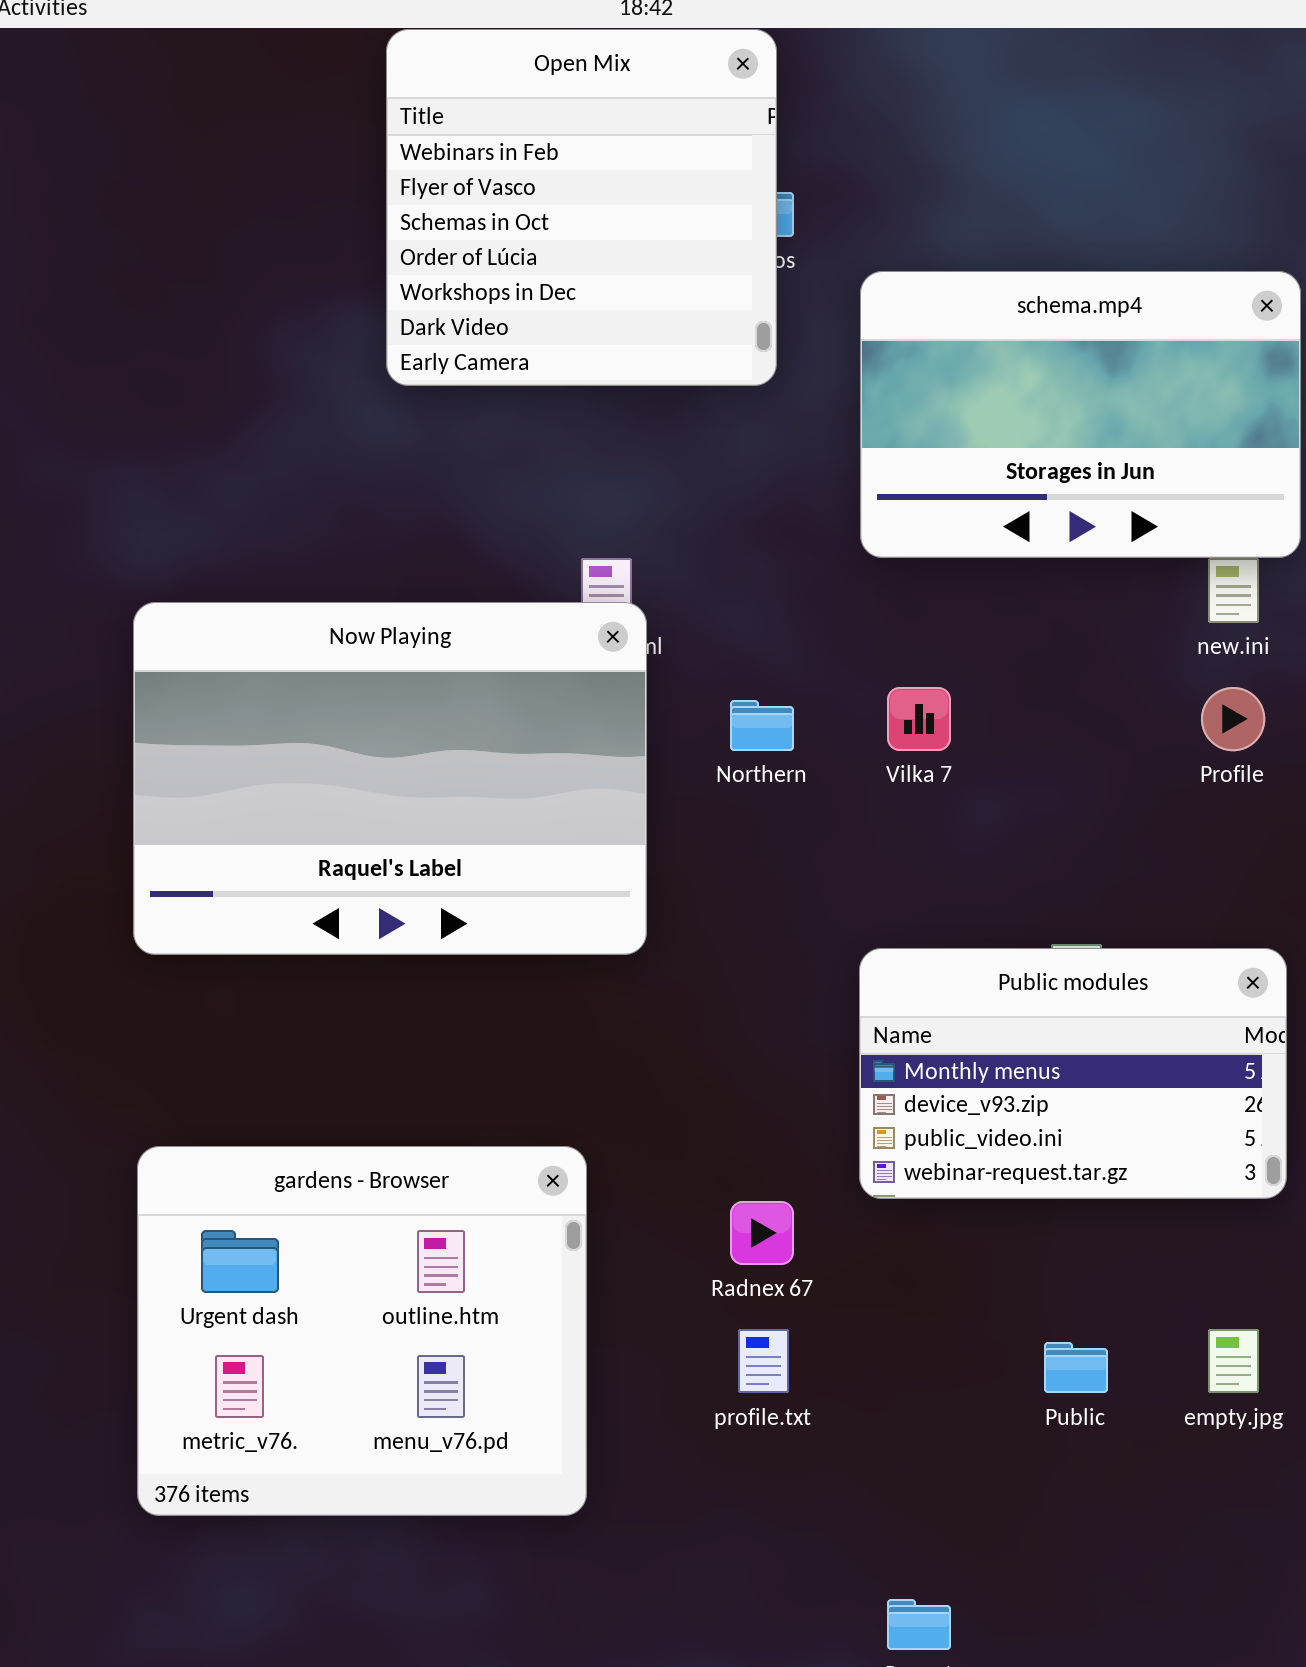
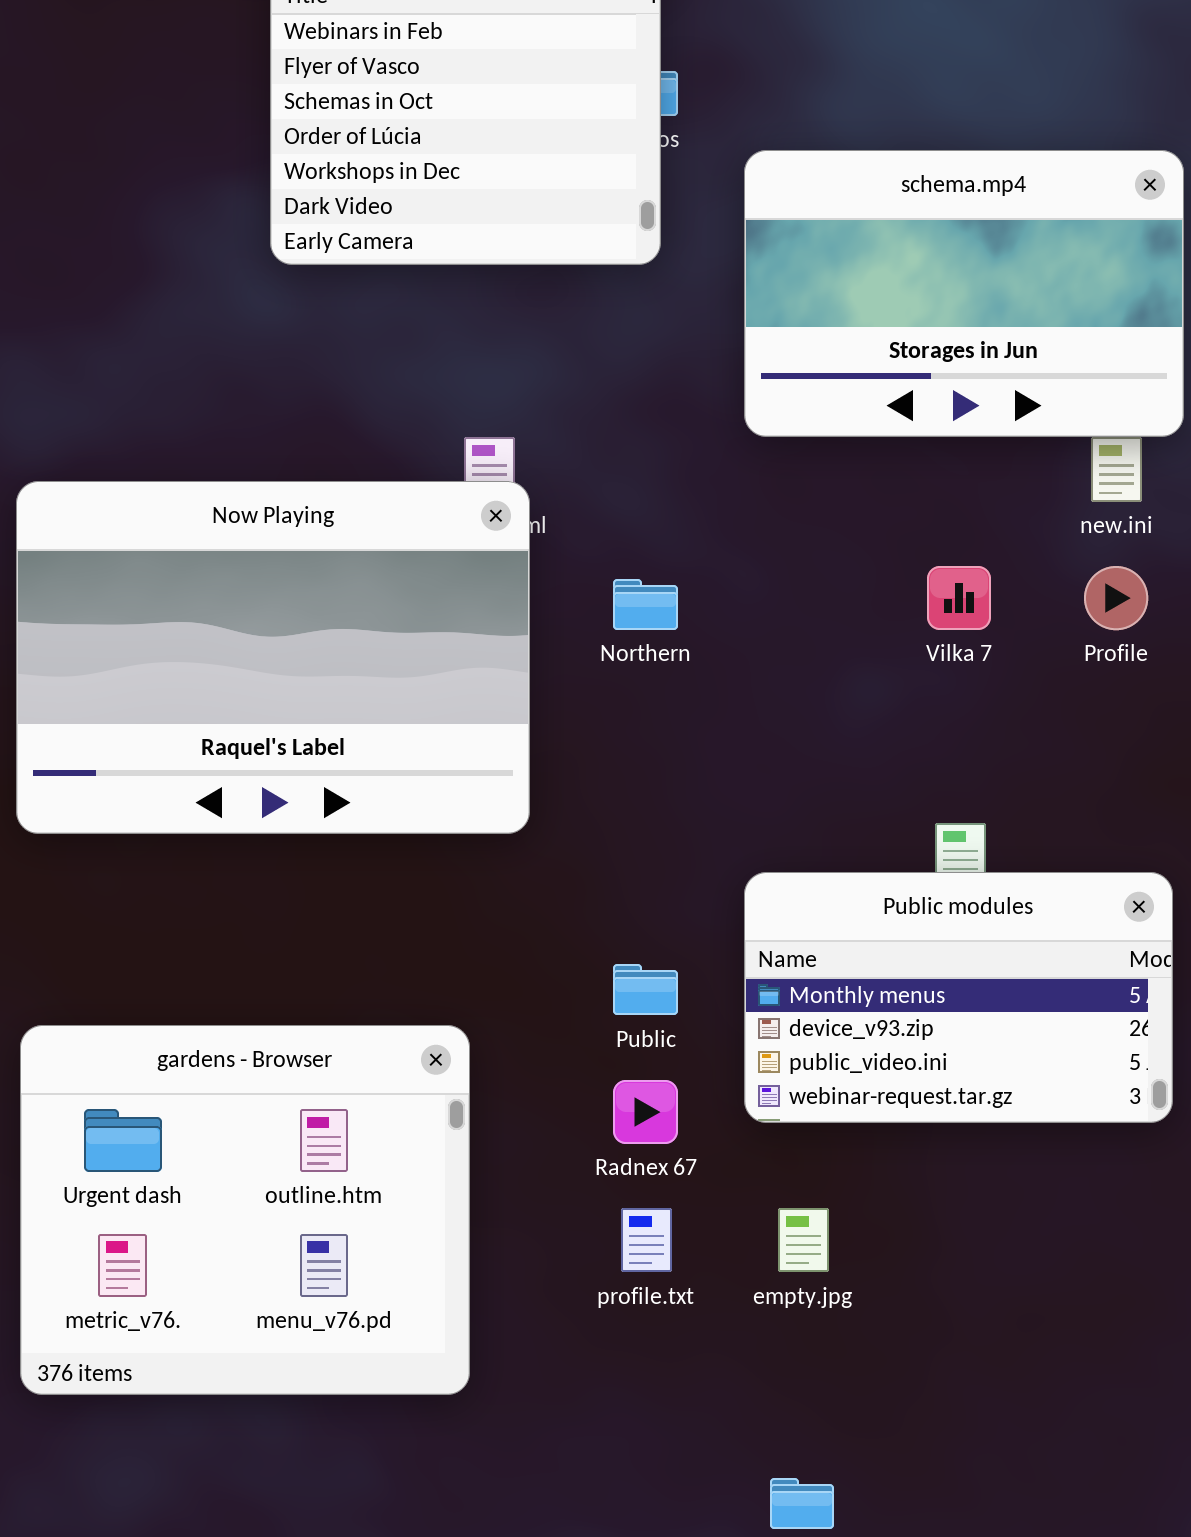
Vilka 7: [887,687,951,751] -> [927,566,991,630], moved
Public modules: [859,948,1287,1199] -> [744,872,1173,1123], moved
empty.jpg: [1208,1329,1259,1393] -> [778,1208,829,1272], moved
Public: [1044,1342,1108,1393] -> [613,964,678,1015], moved

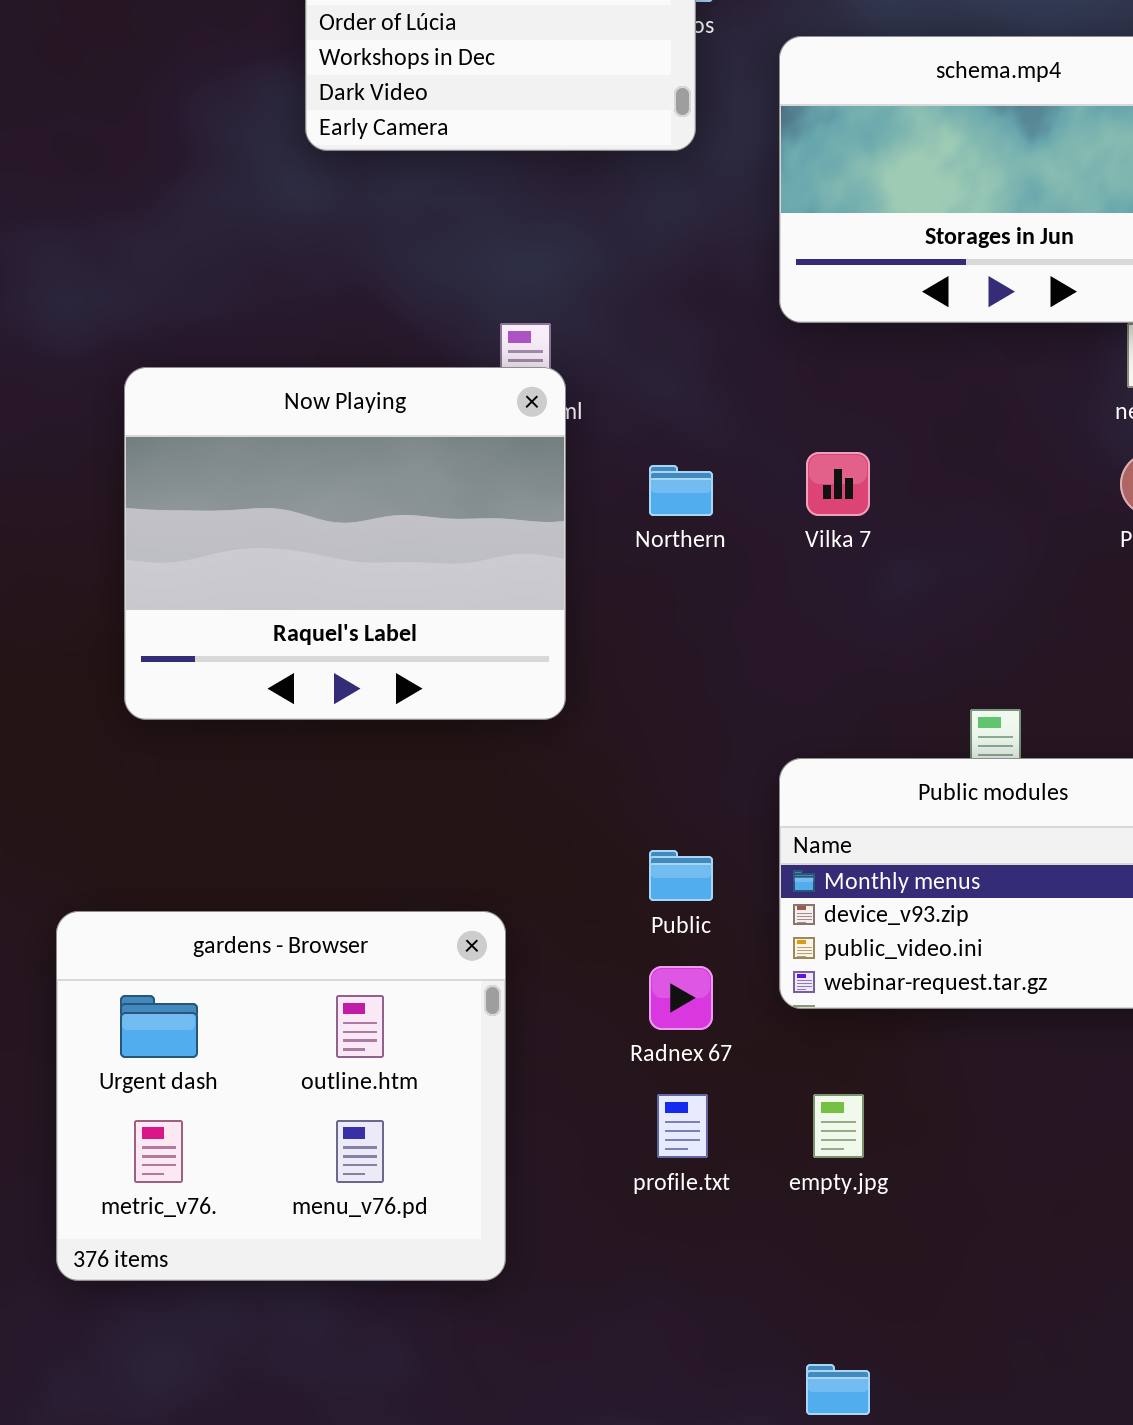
Now Playing: [16,481,530,834] -> [124,367,566,720], resized
Vilka 7: [927,566,991,630] -> [806,452,870,516], moved

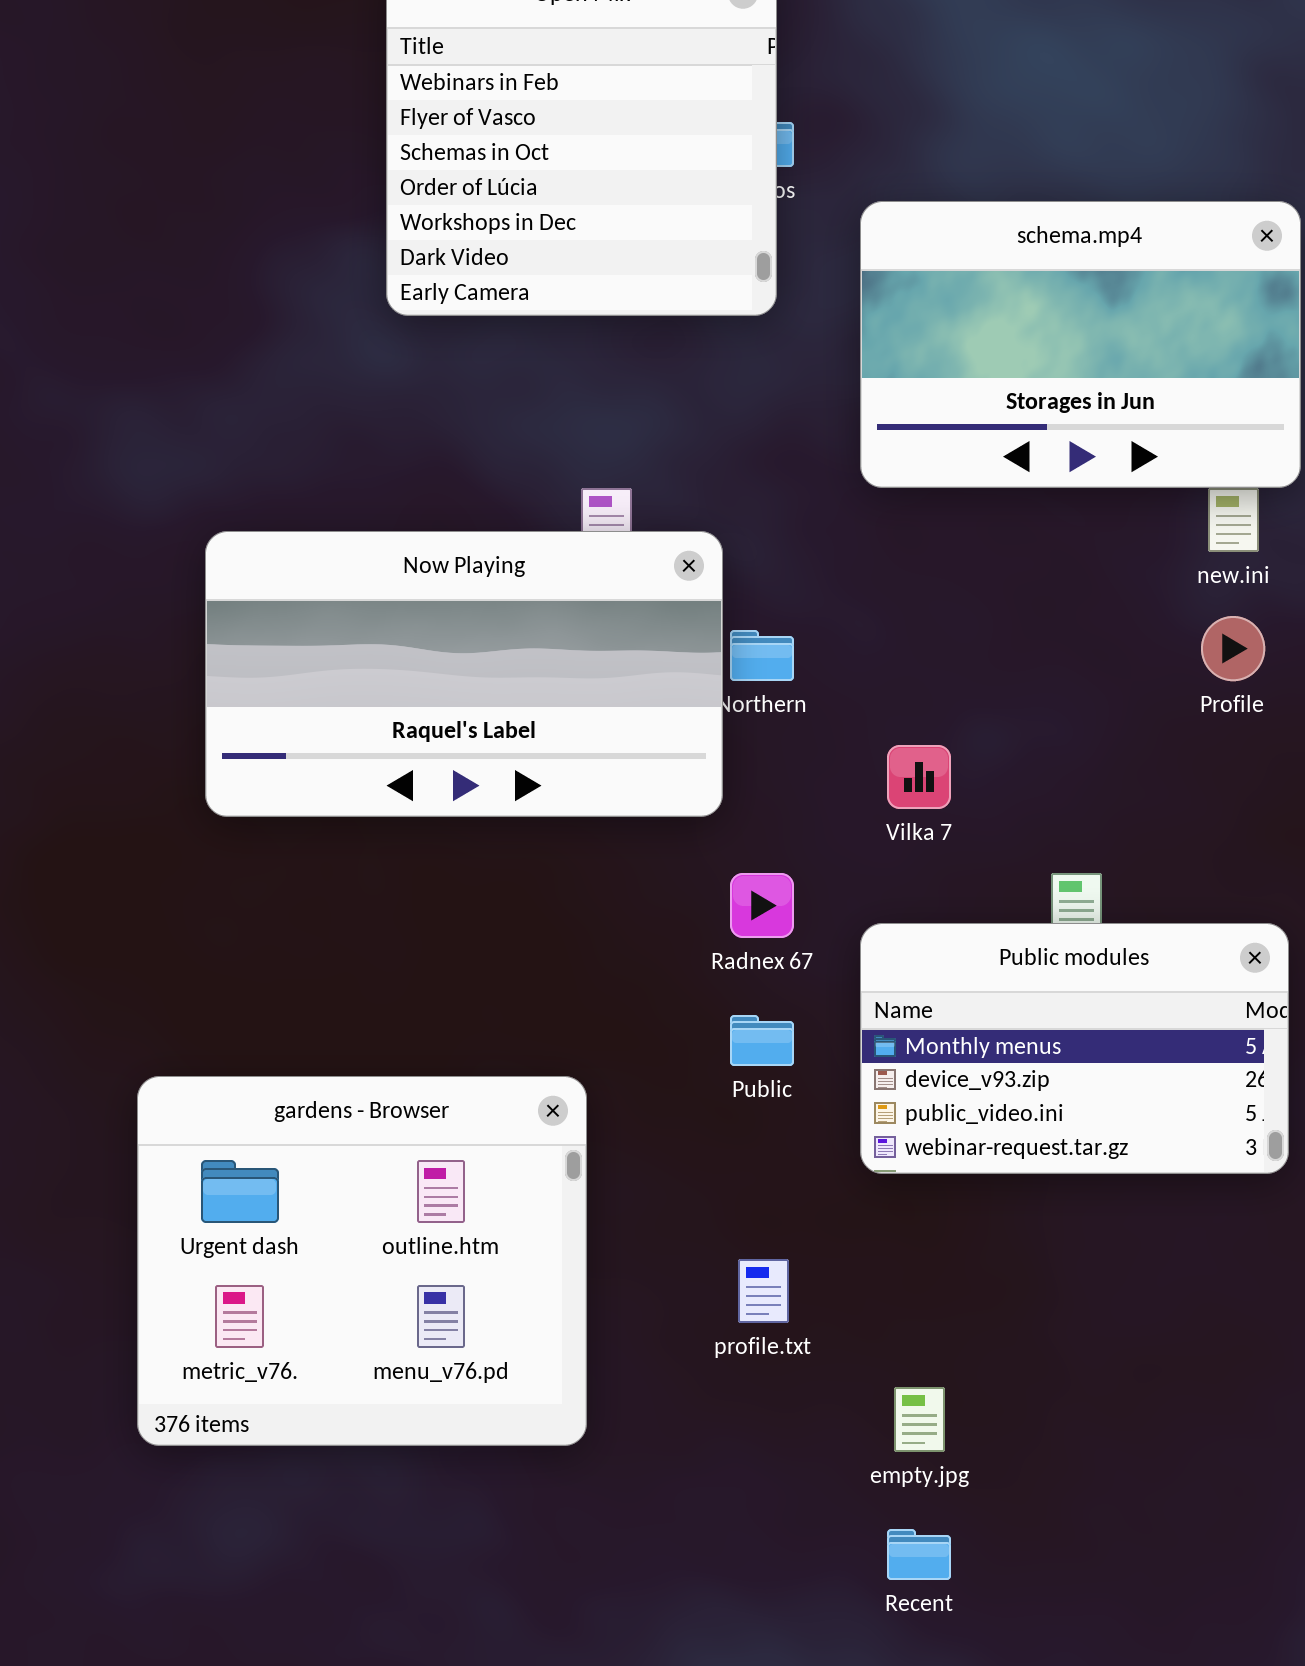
Now Playing: [124,367,566,720] -> [205,531,723,817], resized
Vilka 7: [806,452,870,516] -> [887,745,951,809], moved
Radnex 67: [649,966,713,1030] -> [730,873,794,938], moved
empty.jpg: [813,1094,864,1158] -> [894,1387,945,1452], moved

